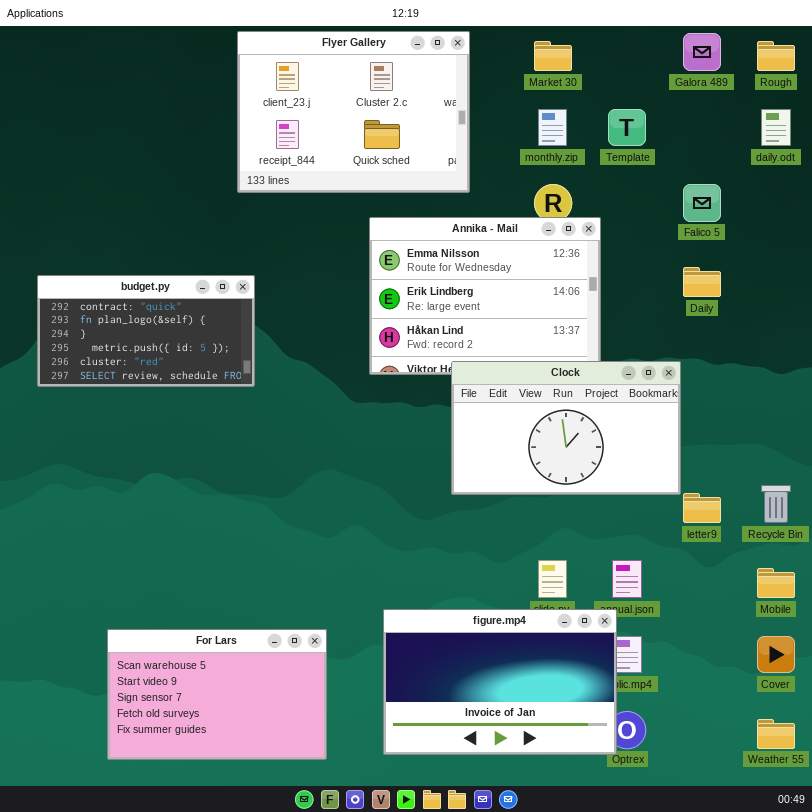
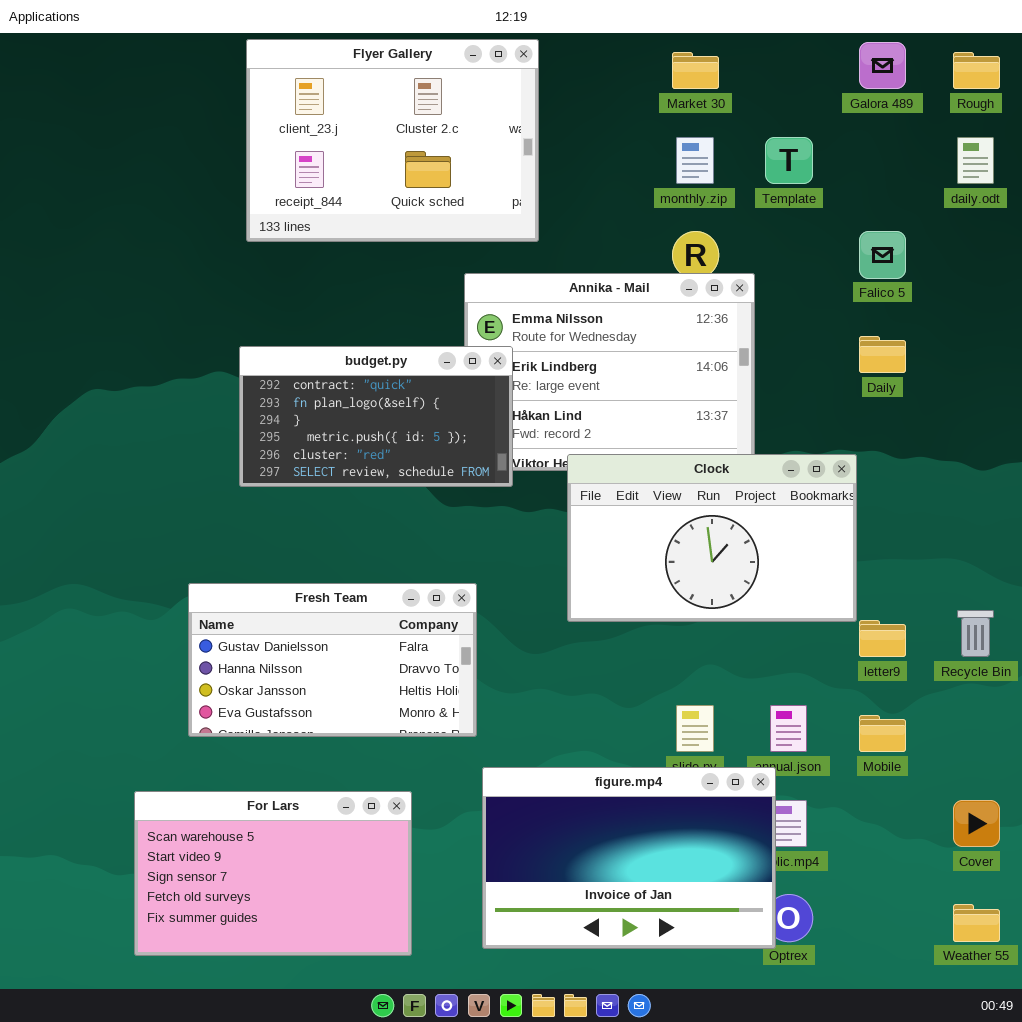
Flyer Gallery: [237,31,470,193] -> [246,39,539,242], moved
budget.py: [37,275,255,387] -> [239,346,513,487], moved
Fresh Team: none -> [188,583,477,737], opened
Mobile: [757,568,795,598] -> [859,715,906,752], moved

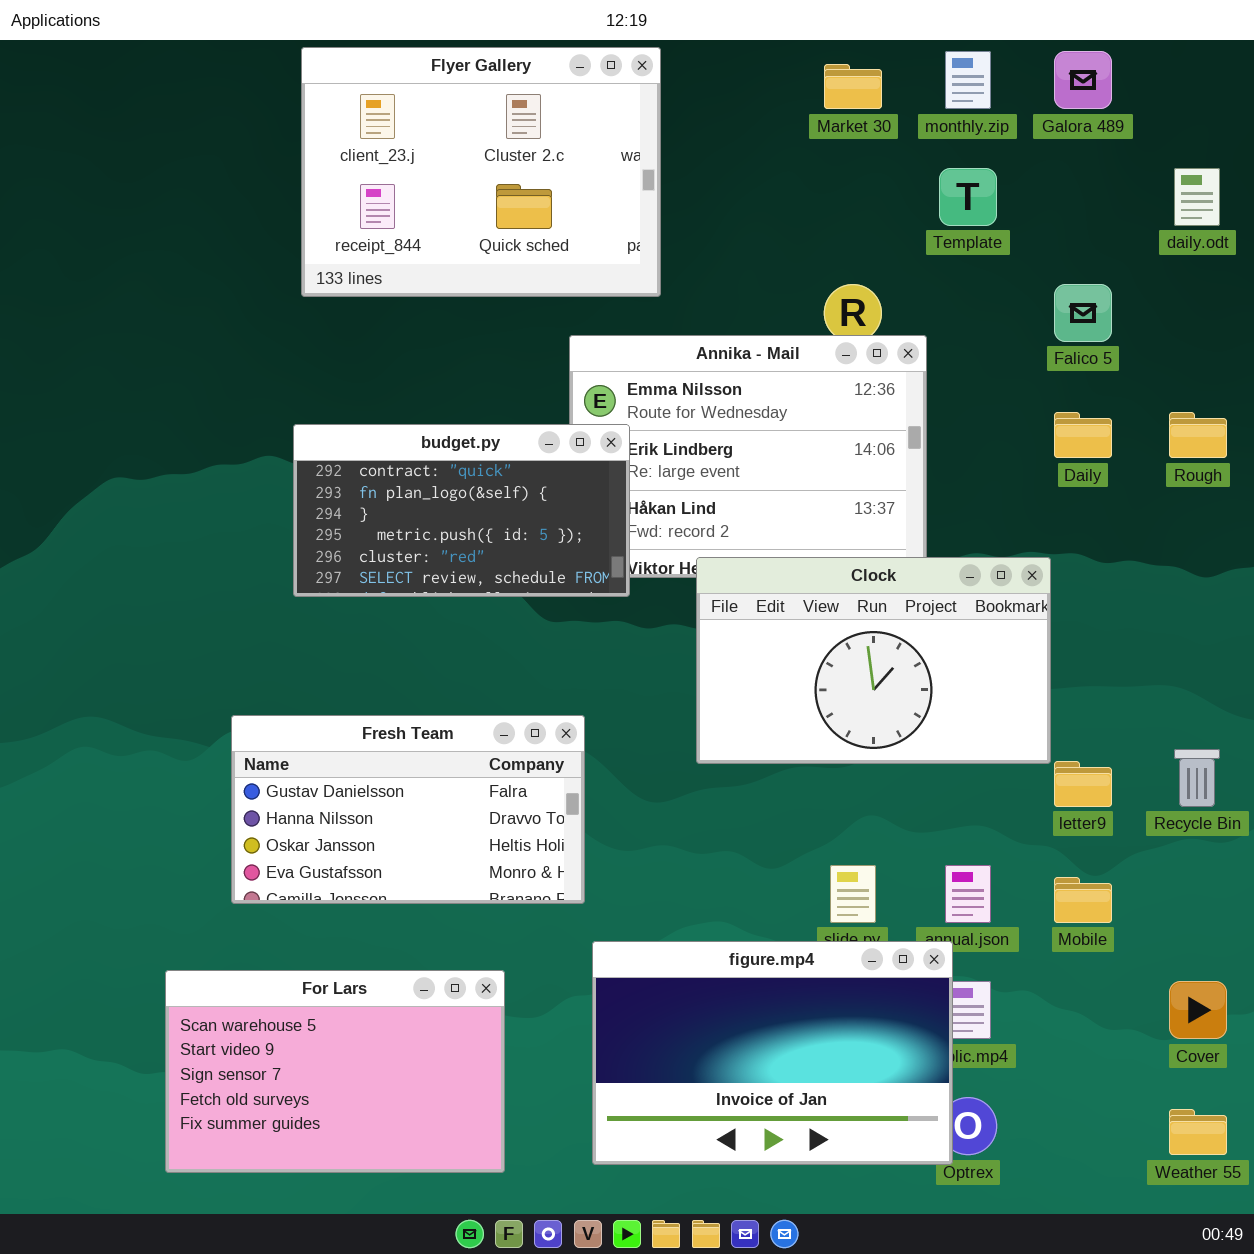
Rough: [953,52,1000,89] -> [1169,412,1227,458], moved
monthly.zip: [676,137,714,184] -> [945,51,991,109], moved

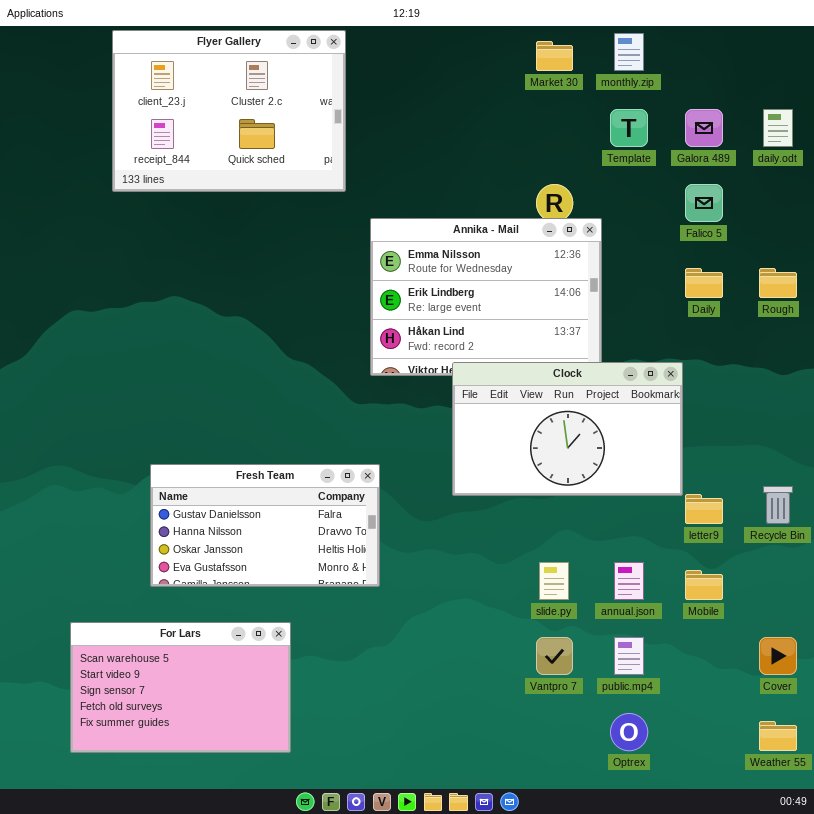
Flyer Gallery: [301,47,661,297] -> [112,30,346,192], moved
Galora 489: [1054,51,1112,109] -> [685,109,723,147], moved
budget.py: [293,424,630,597] -> none, closed
figure.mp4: [592,941,953,1165] -> none, closed
For Lars: [165,970,505,1173] -> [70,622,291,753], moved

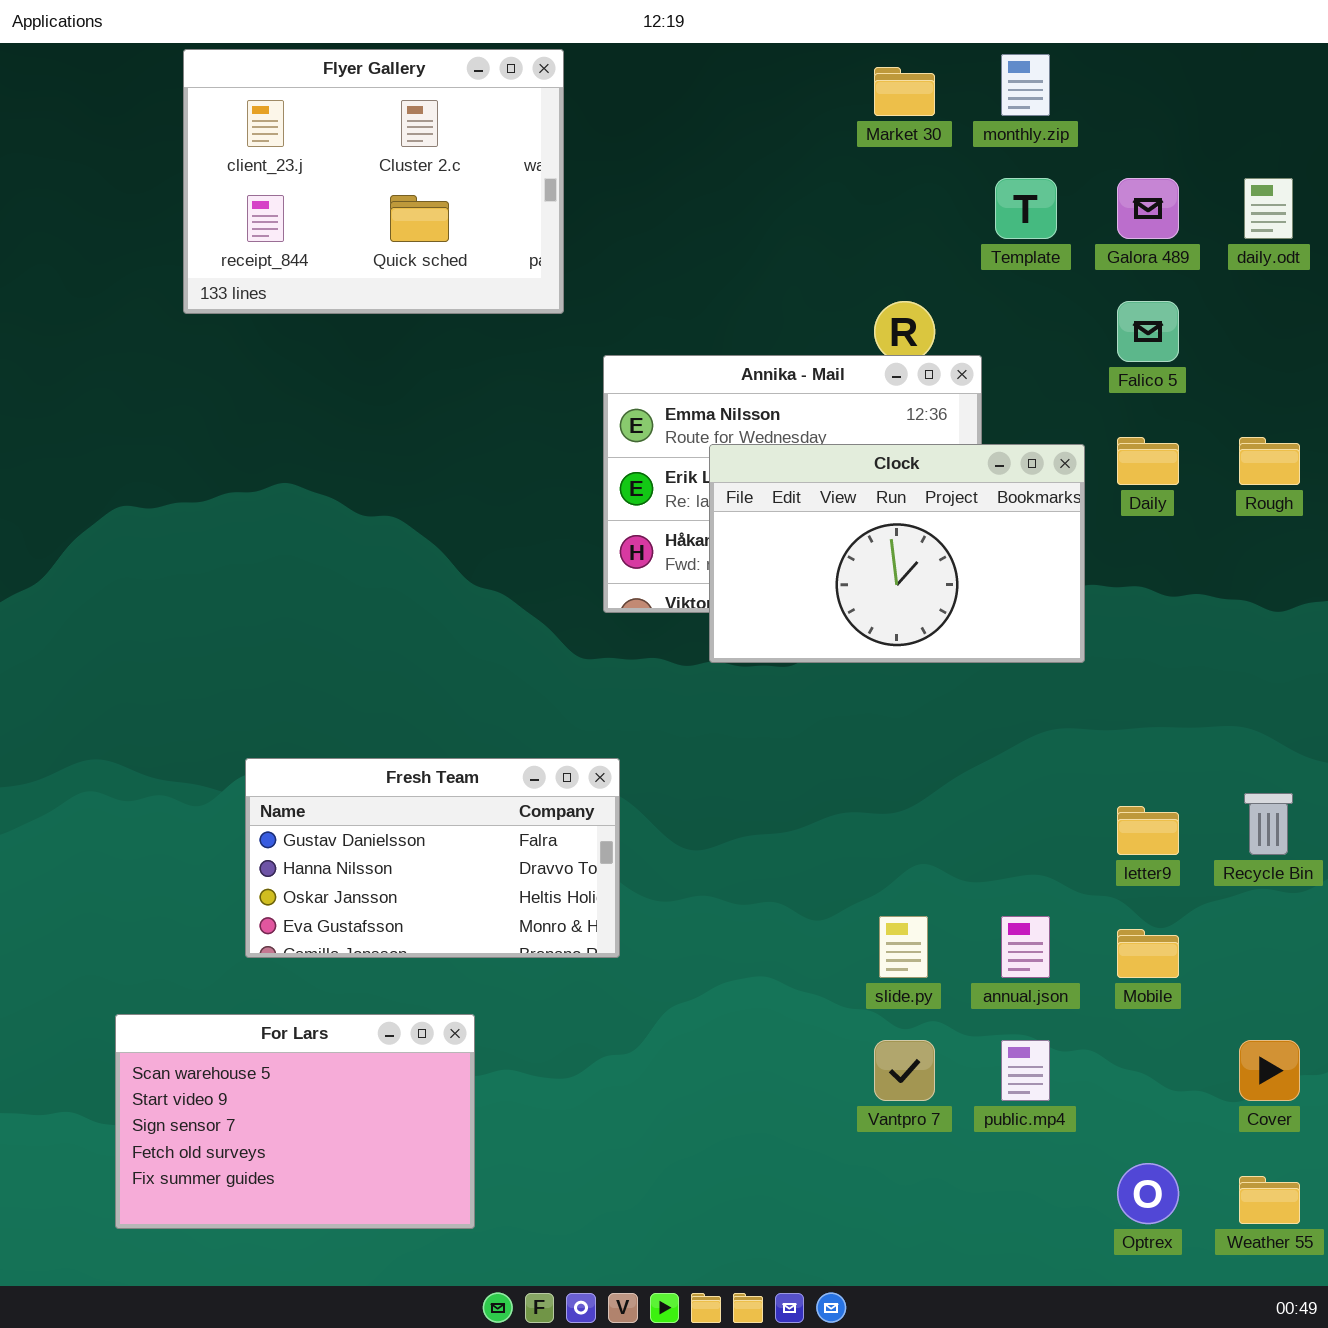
Clock: [452,362,683,496] -> [709,444,1085,663], moved
Optrex: [610,713,648,751] -> [1117,1163,1179,1224], moved

